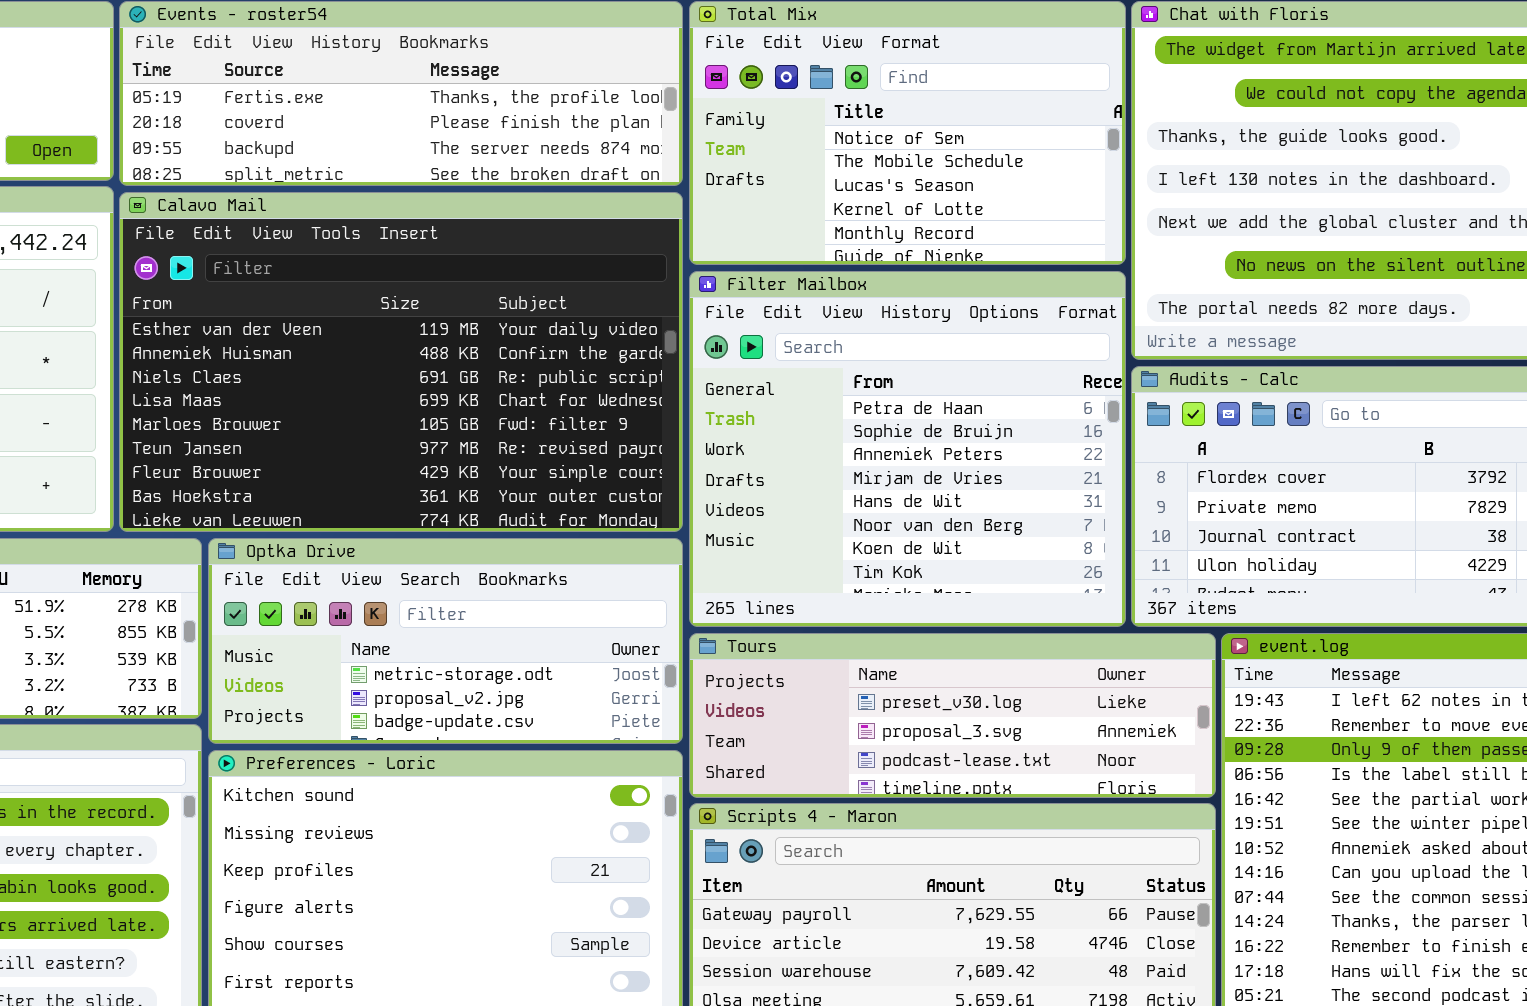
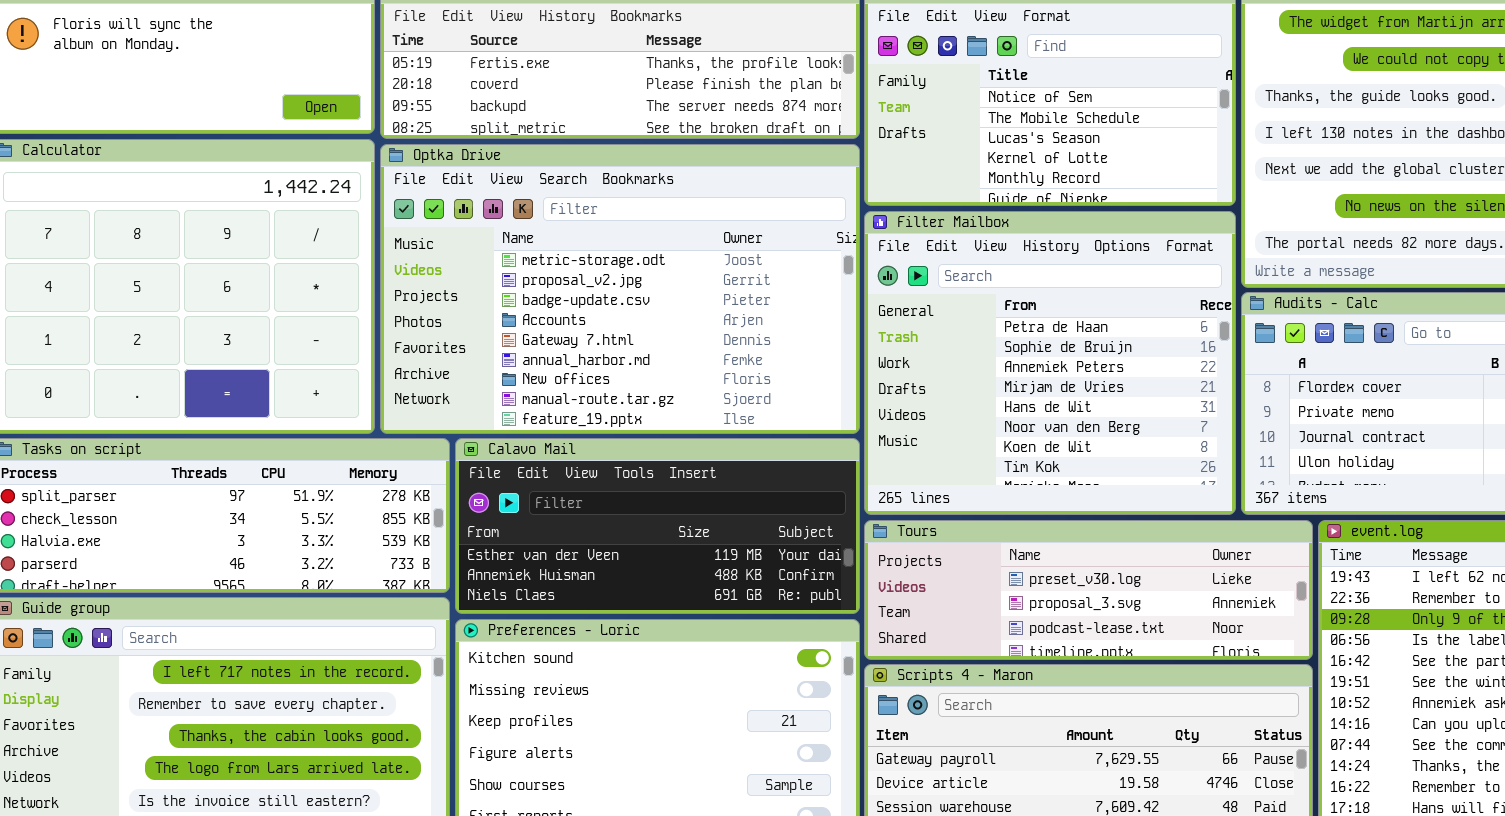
Calavo Mail: [119,192,683,532] -> [455,438,860,614], moved, resized
Optka Drive: [208,538,683,744] -> [380,144,860,434], moved, resized

